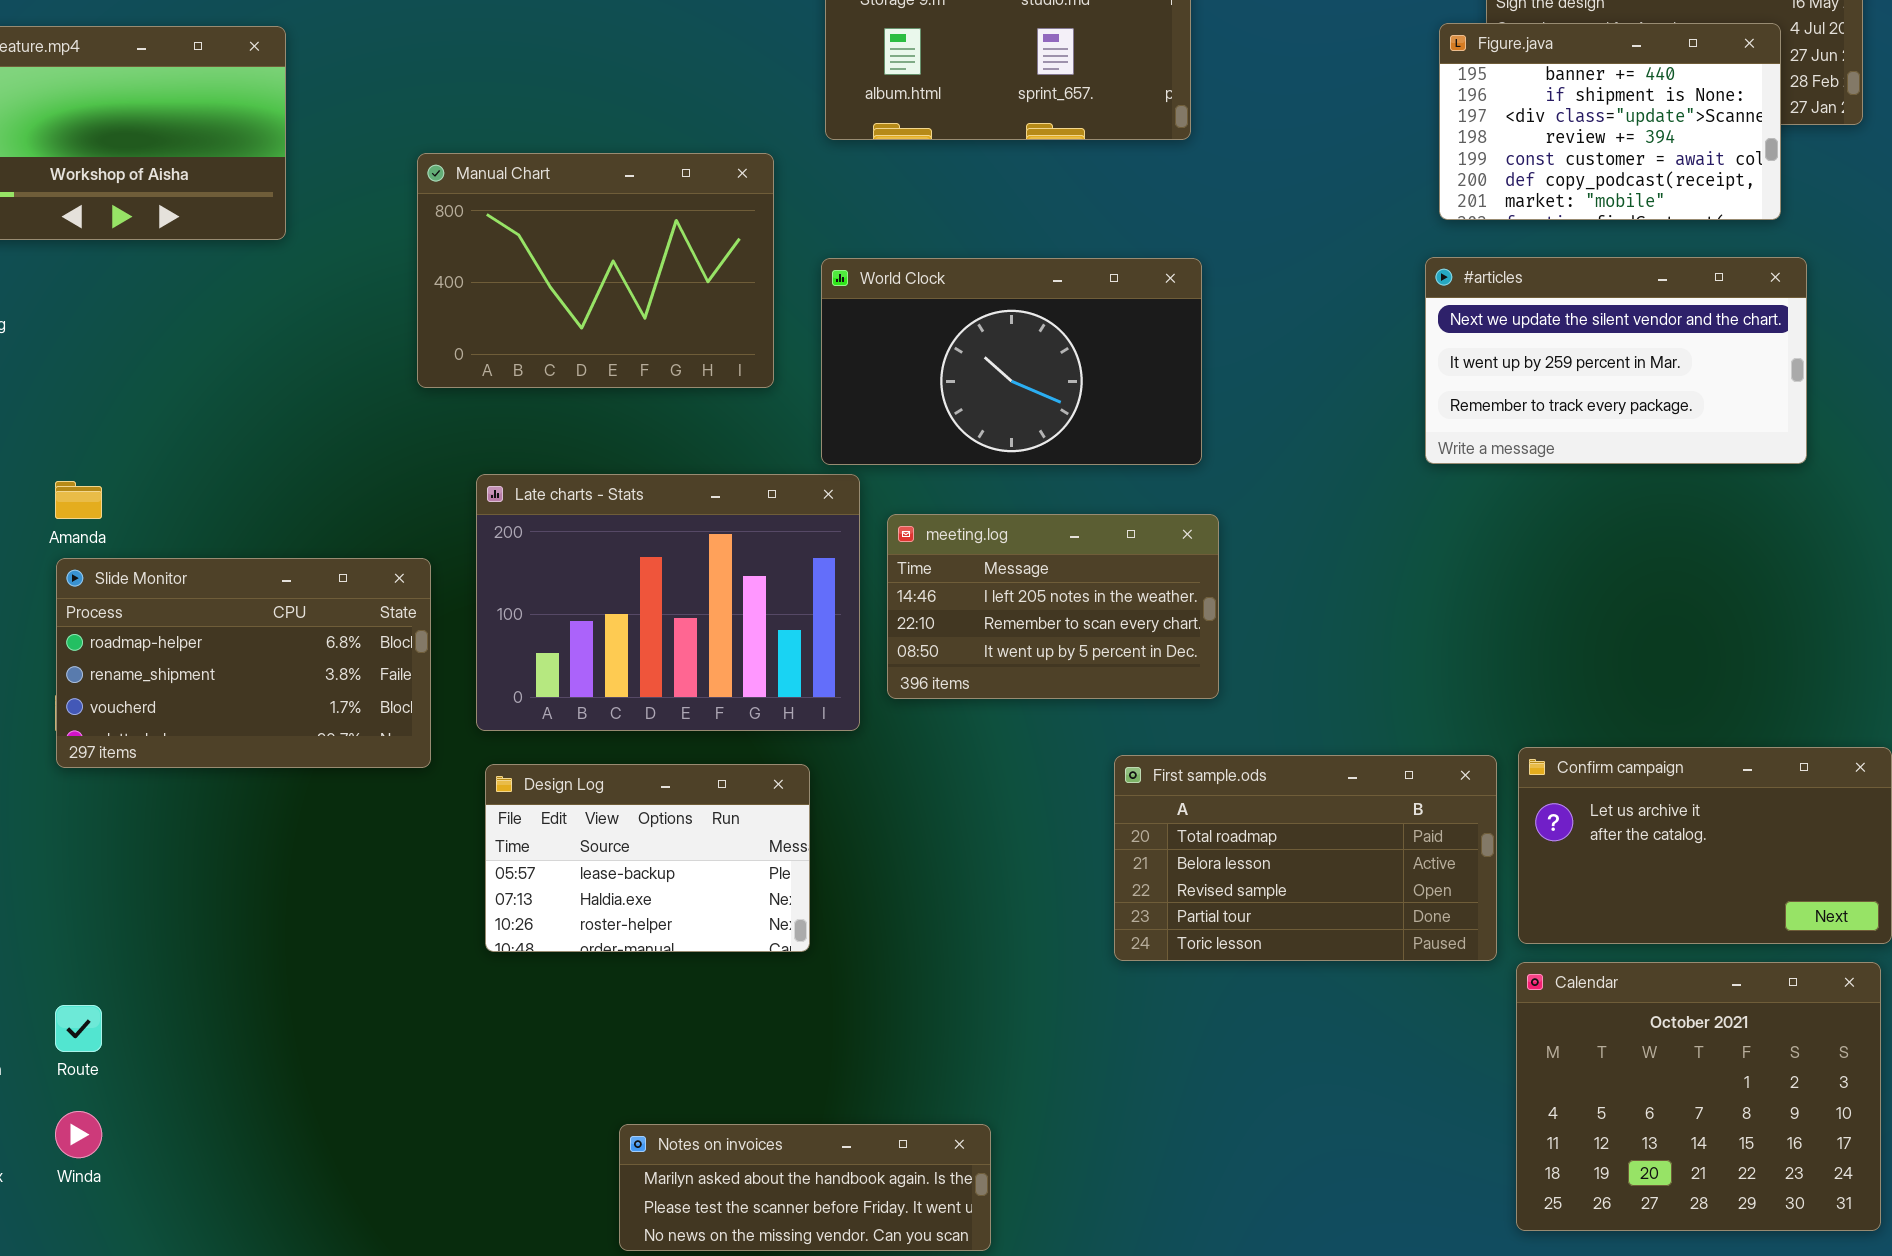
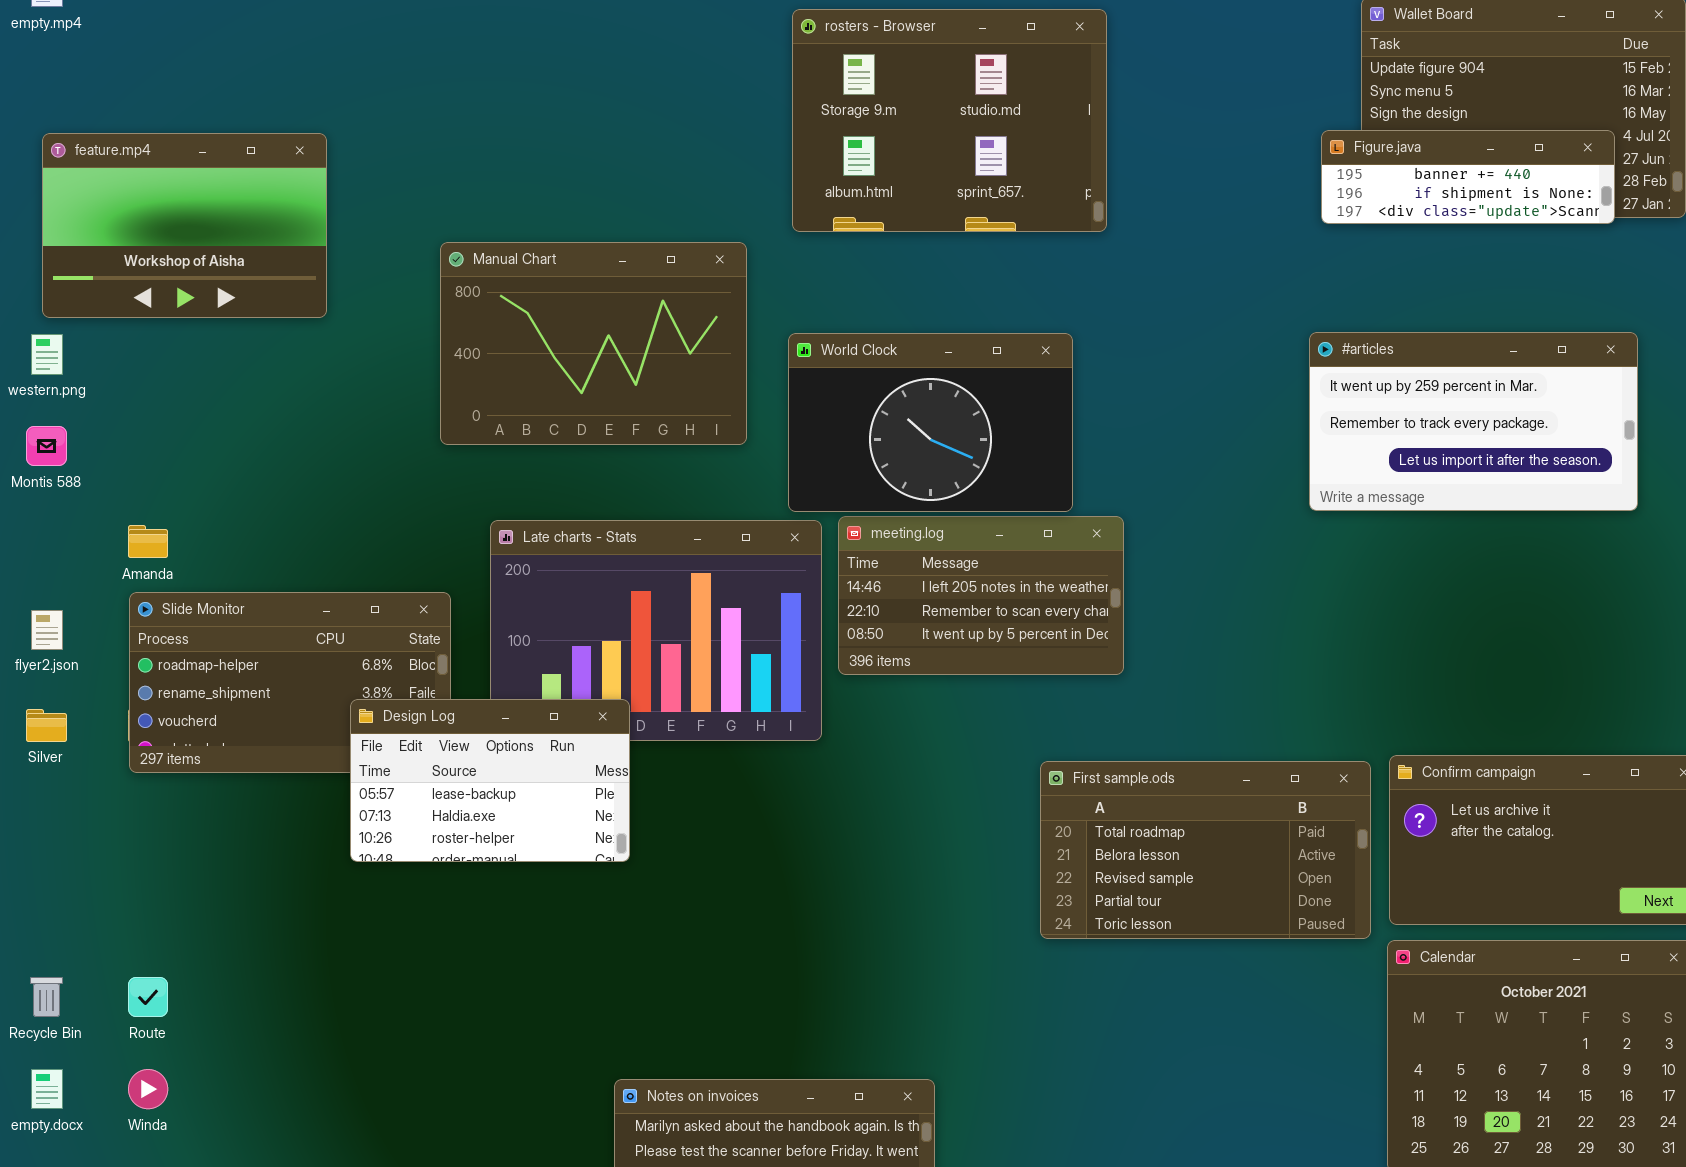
Figure.java: [1439,23,1781,220] -> [1321,130,1615,224], resized
#articles: [1425,257,1807,464] -> [1309,332,1638,511], scrolled down 1 row
World Clock: [821,258,1202,465] -> [788,333,1073,512], resized
meeting.log: [887,514,1219,699] -> [838,516,1124,675], moved
Design Log: [485,764,810,952] -> [350,699,630,862], moved

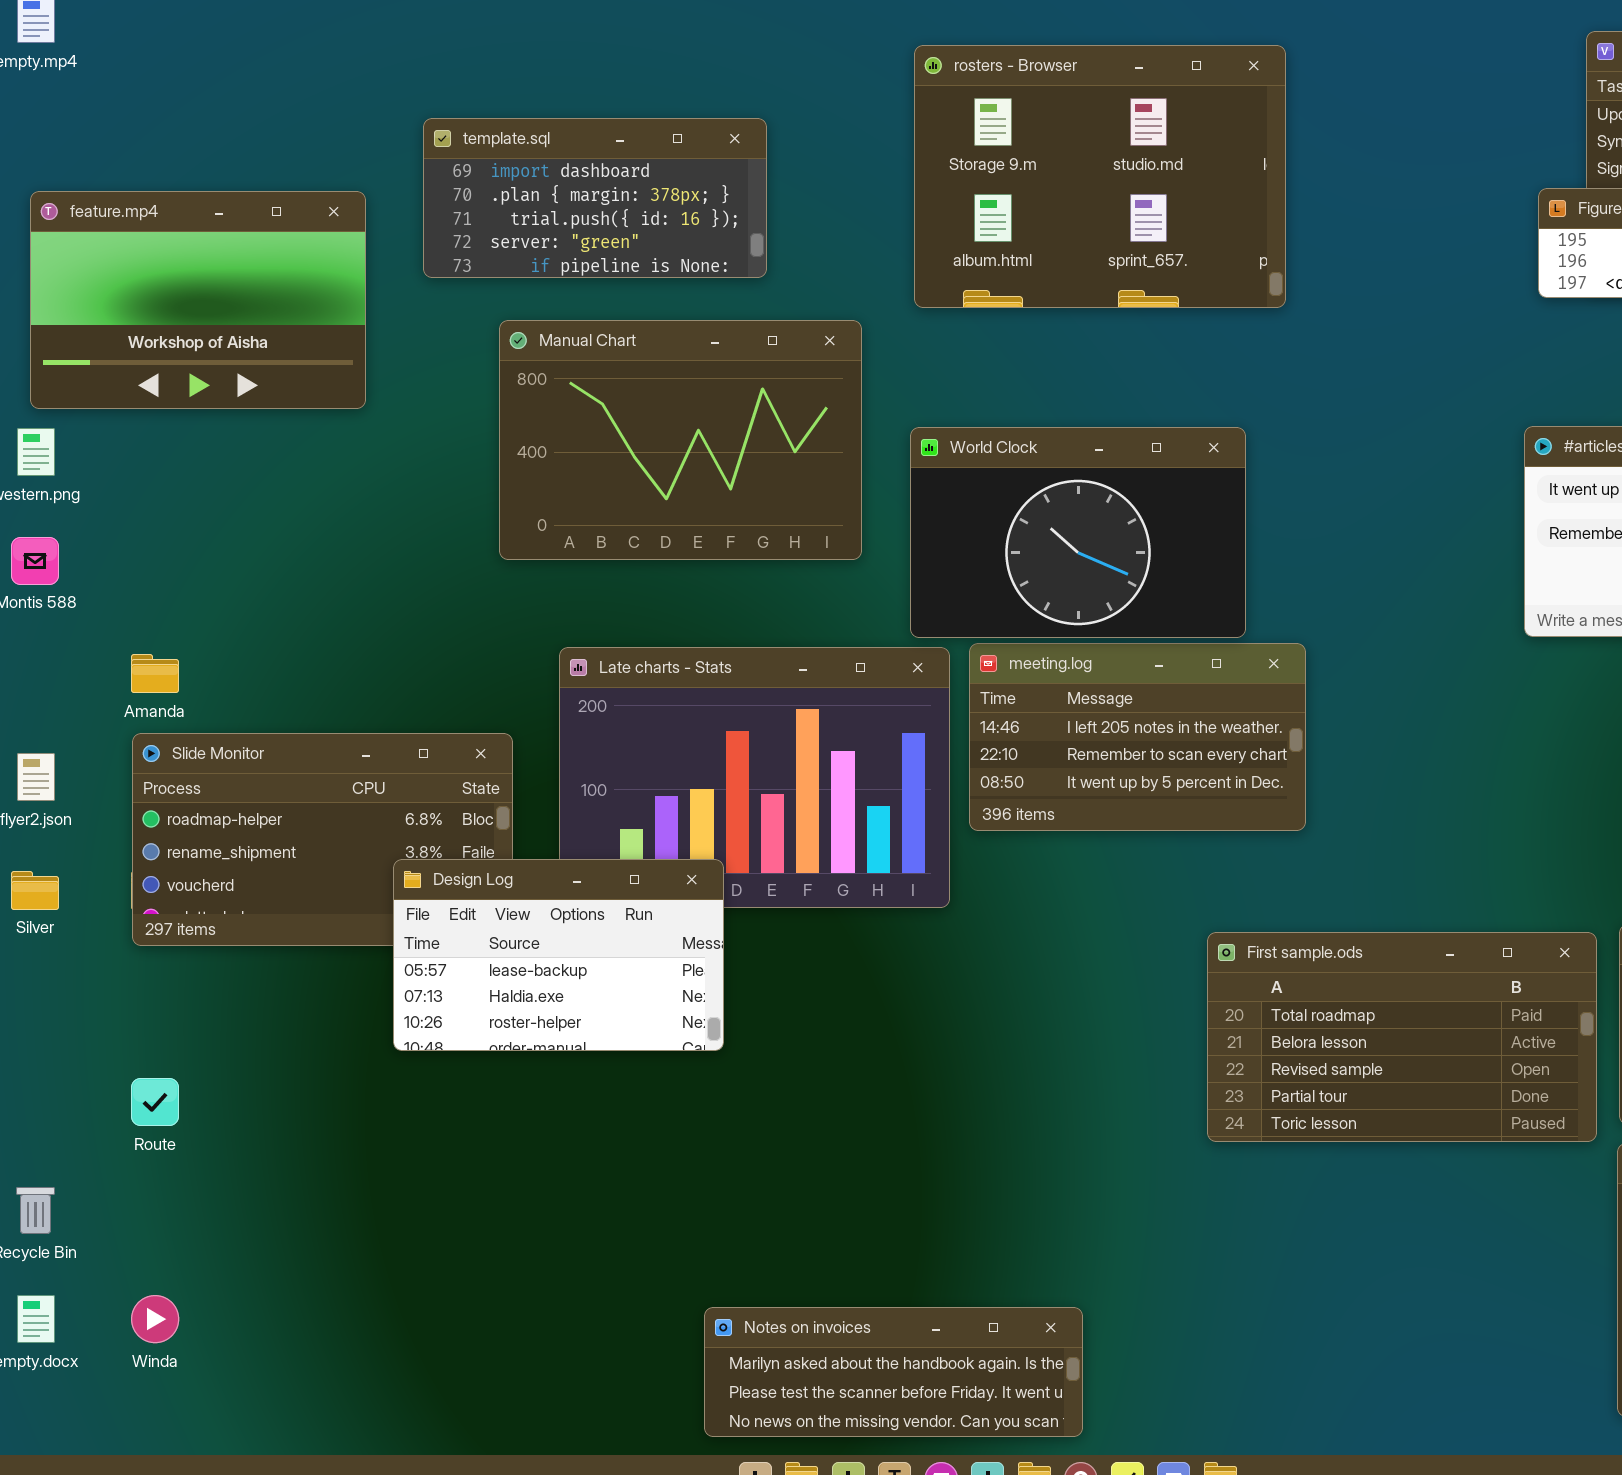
template.sql: none -> [423,118,767,278], opened
Route: [128,977,168,1017] -> [131,1078,179,1126], moved

